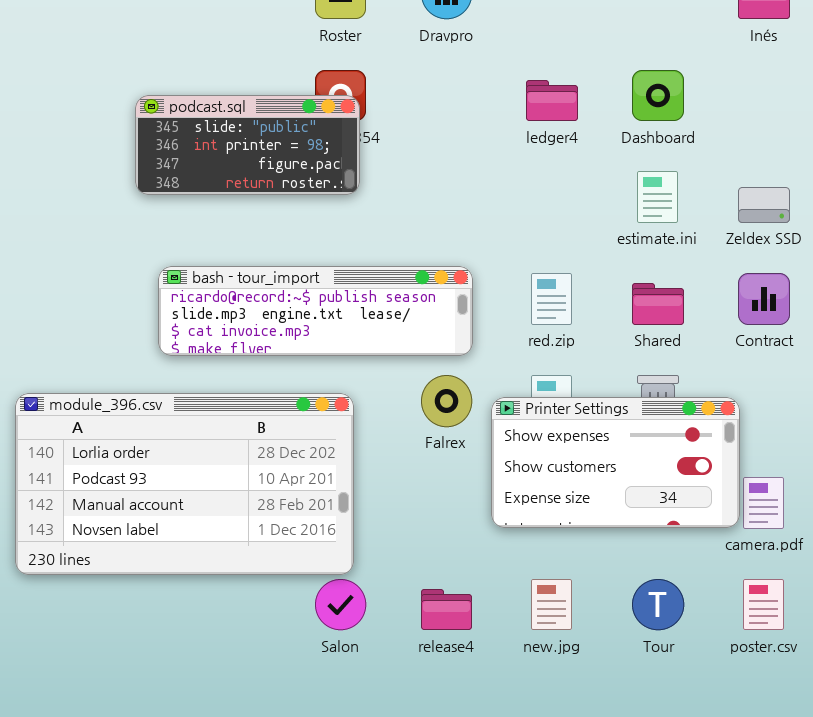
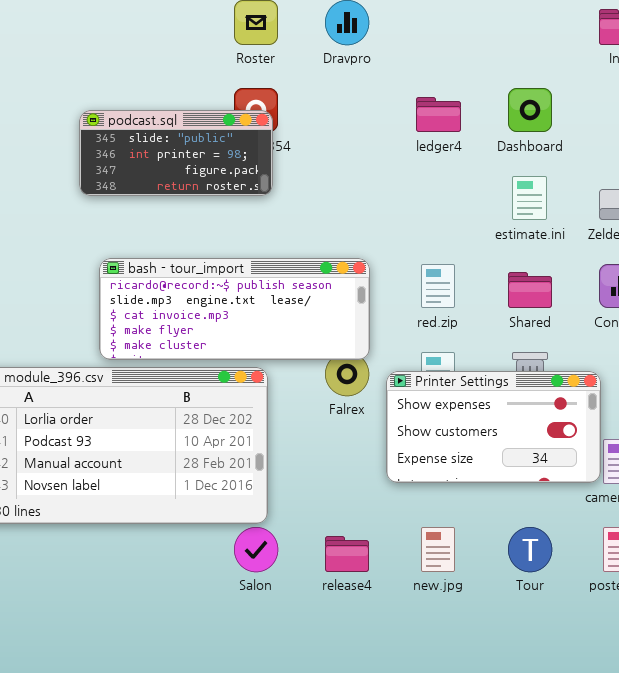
bash - tour_import: [158,266,473,356] -> [99,258,370,360], resized

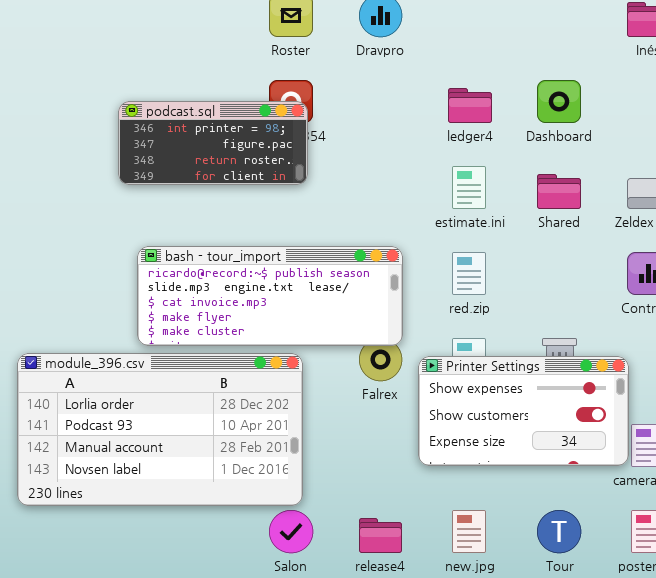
podcast.sql: [79,110,273,196] -> [118,101,308,185], scrolled down 1 row
estimate.ini: [512,176,547,220] -> [452,166,486,209], moved
Shared: [508,272,552,308] -> [537,174,581,209], moved

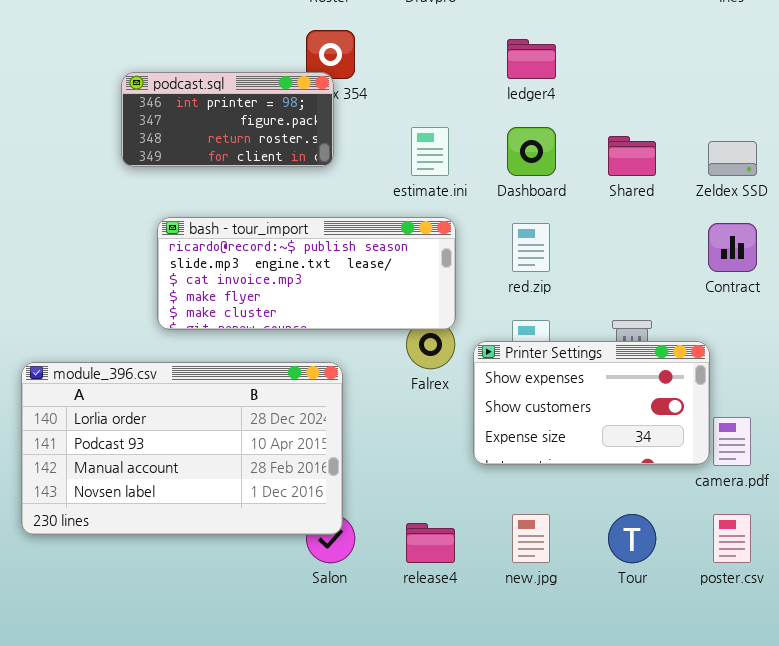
Dashboard: [537,80,581,123] -> [507,127,556,176], moved
podcast.sql: [118,101,308,185] -> [121,72,334,167], moved
estimate.ini: [452,166,486,209] -> [411,127,449,176], moved
module_396.csv: [17,353,303,506] -> [21,362,343,535], moved

